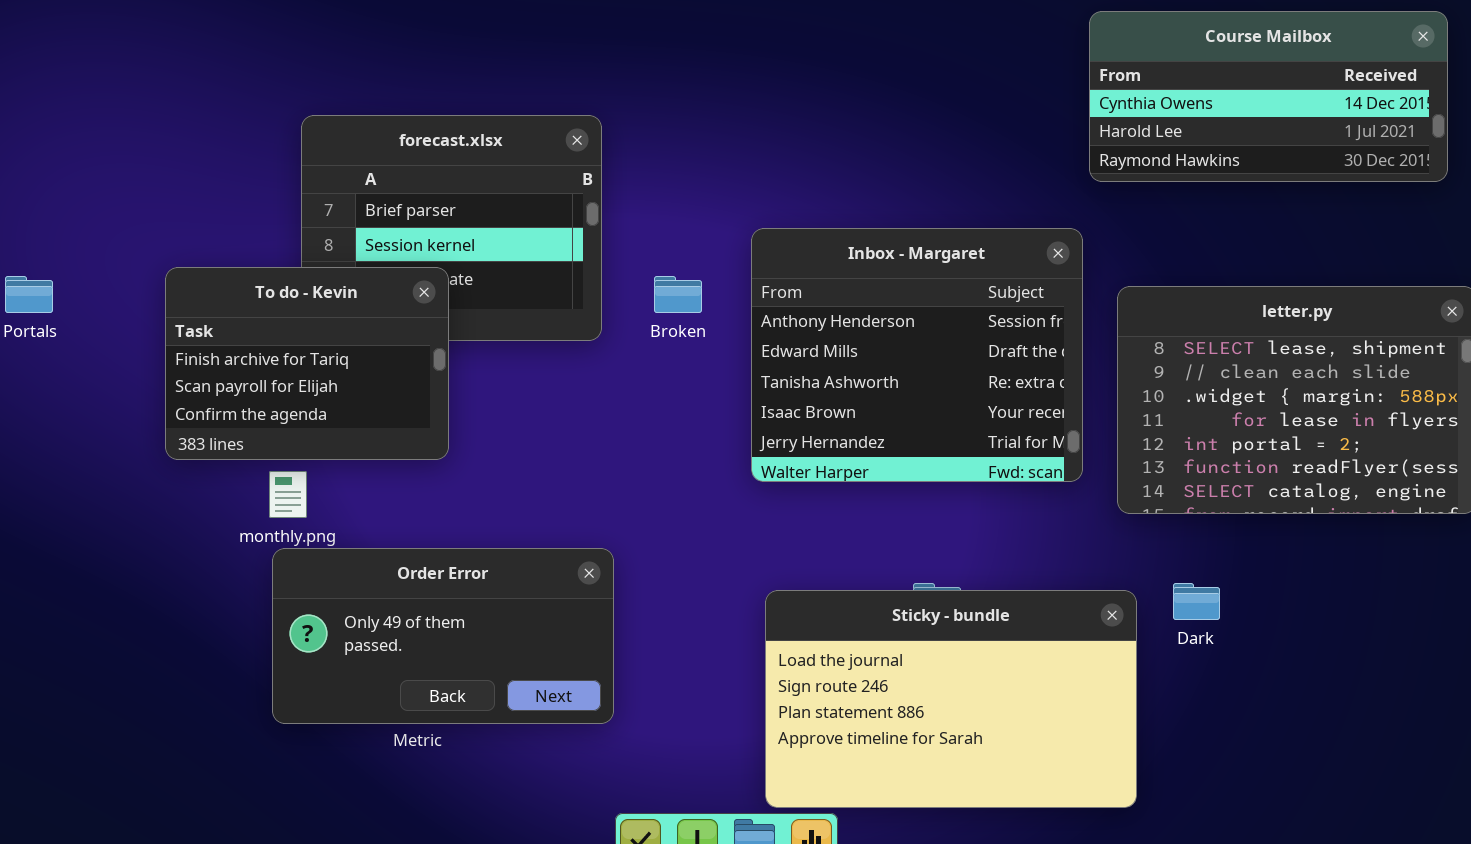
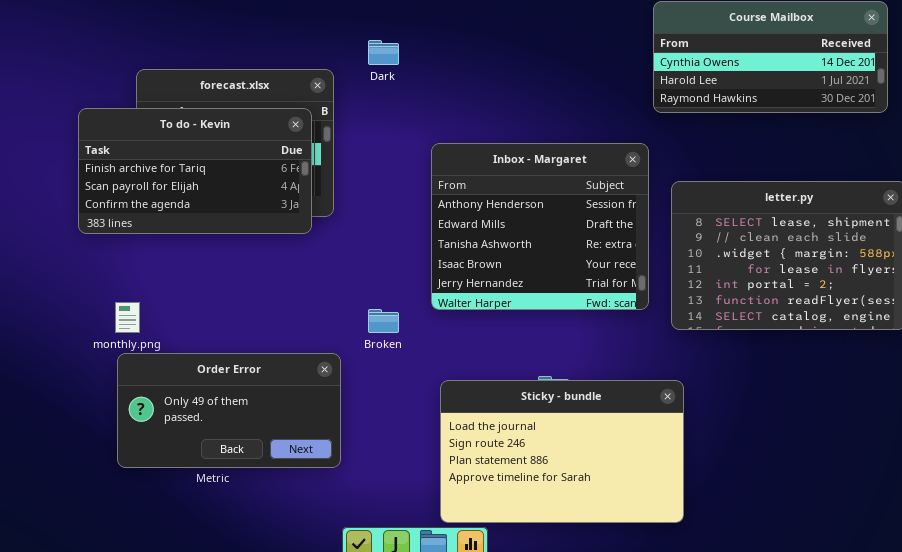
To do - Kevin: [165,267,449,460] -> [78,108,312,234], moved, resized
Broken: [654,276,702,313] -> [368,309,399,333], moved
Dark: [1173,583,1220,620] -> [368,40,399,65], moved

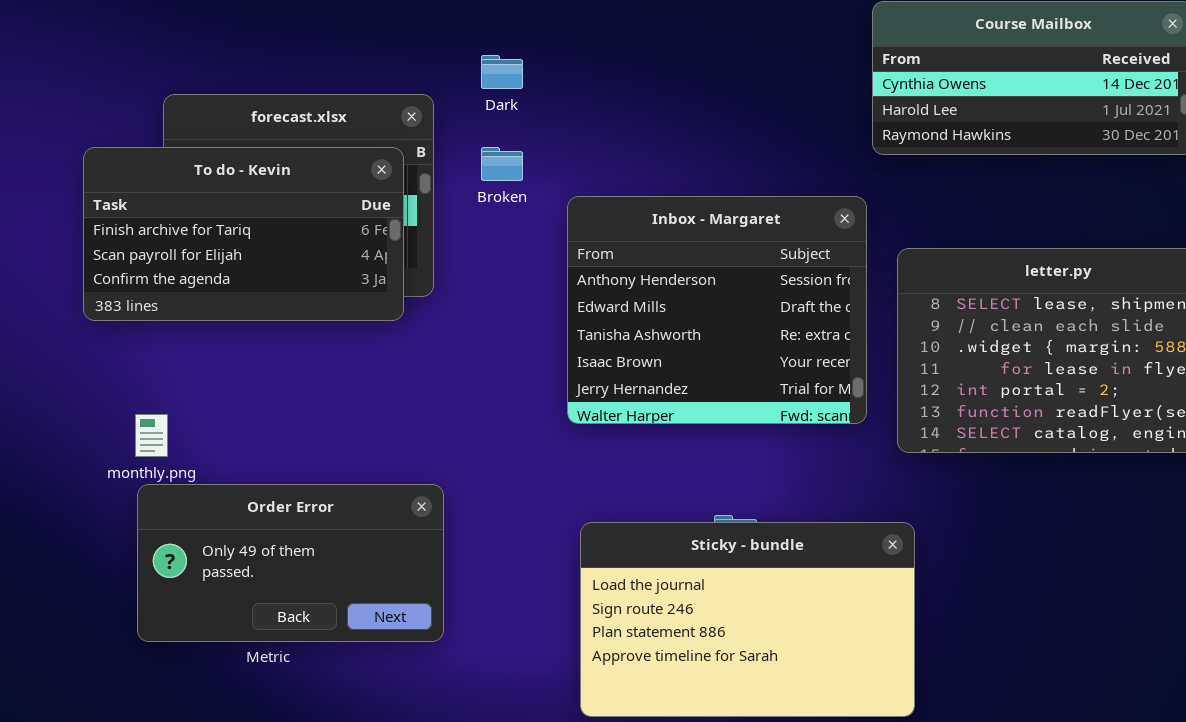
Broken: [368,309,399,333] -> [481,147,523,181], moved

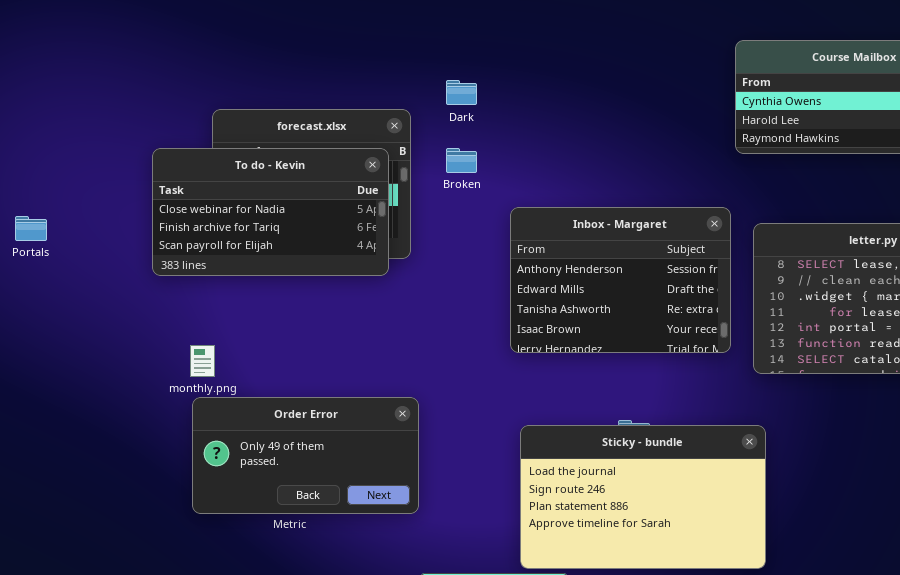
To do - Kevin: [83,147,404,321] -> [152,148,389,276], scrolled up 1 row
Inbox - Margaret: [567,196,867,424] -> [510,207,731,353], resized

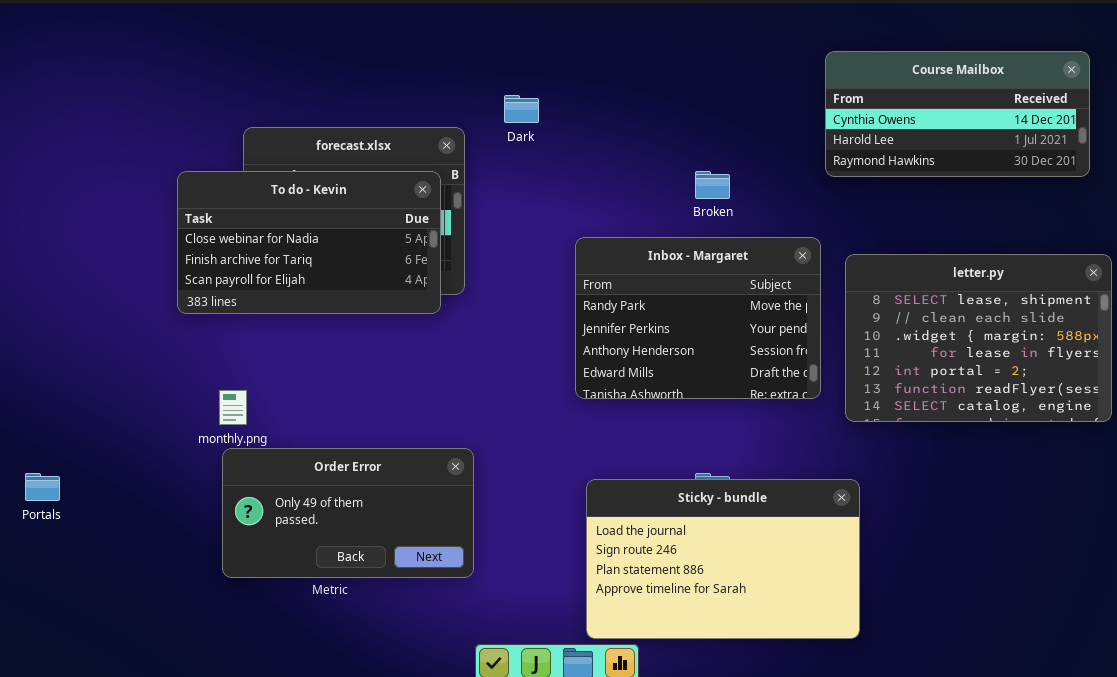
Broken: [446,148,477,173] -> [695,171,730,199], moved
Inbox - Margaret: [510,207,731,353] -> [575,237,821,399], scrolled up 2 rows
Portals: [15,216,47,241] -> [25,473,60,501], moved

